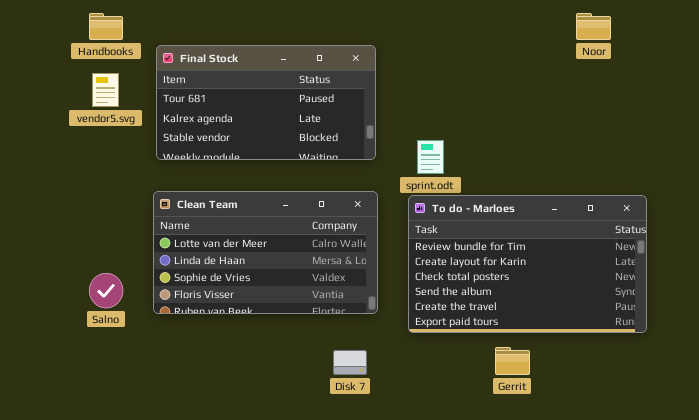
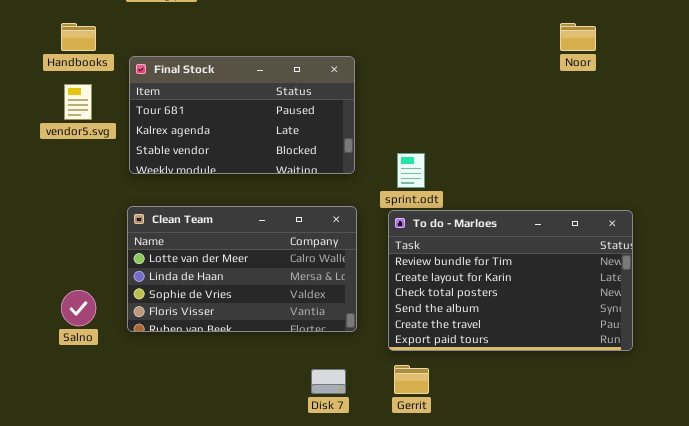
Gerrit: [495,347,530,375] -> [394,365,429,394], moved

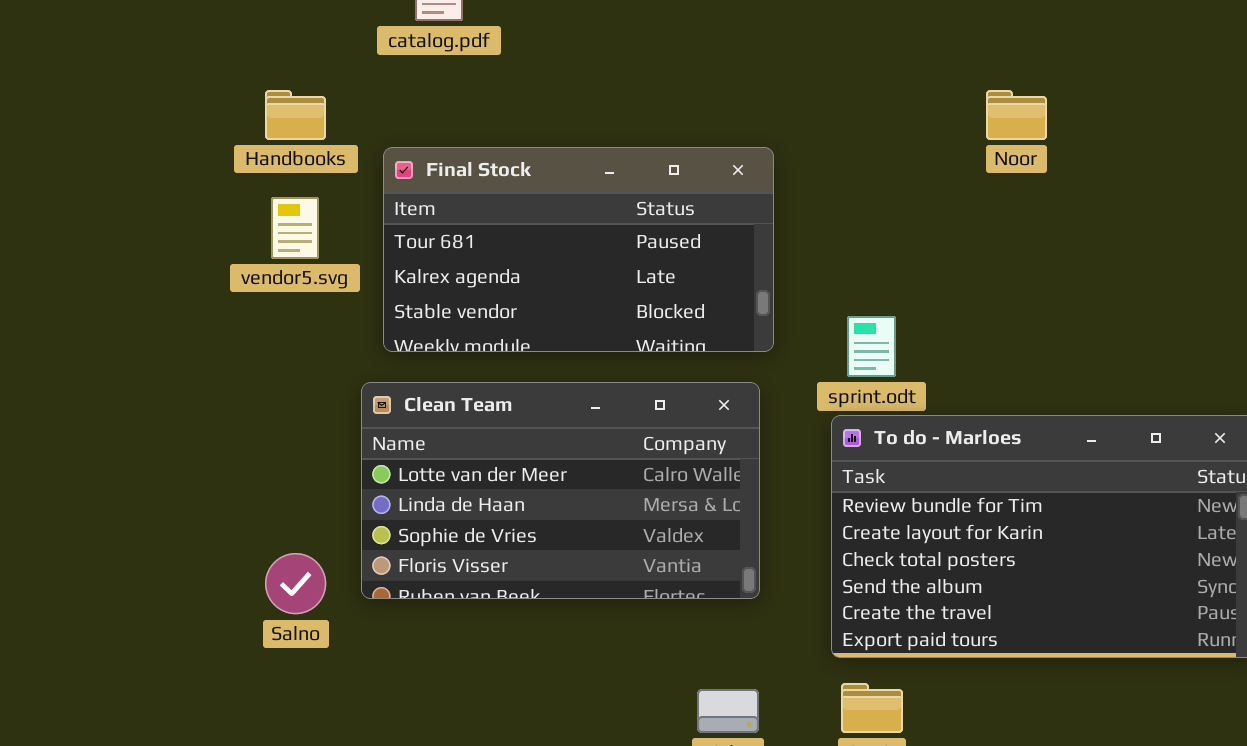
Noor: [560,23,596,51] -> [986,90,1047,140], moved
Clean Team: [127,206,357,332] -> [361,382,760,599], moved

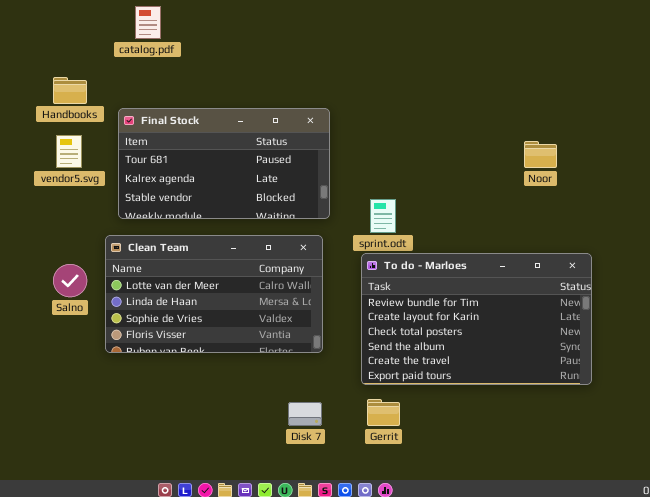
Noor: [986,90,1047,140] -> [524,141,557,168], moved
Salno: [265,553,326,614] -> [53,264,87,297], moved

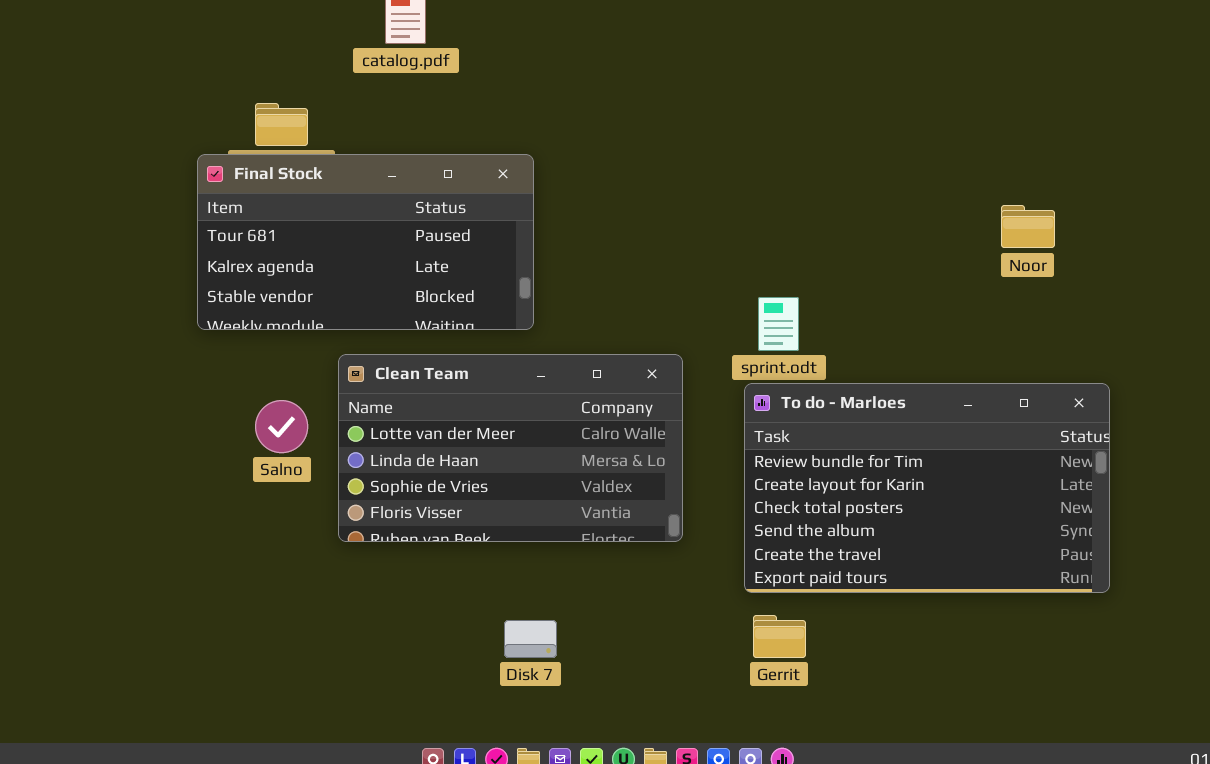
Final Stock: [118,108,330,219] -> [197,154,534,330], moved
Disk 7: [288,402,322,426] -> [504,620,557,658], moved

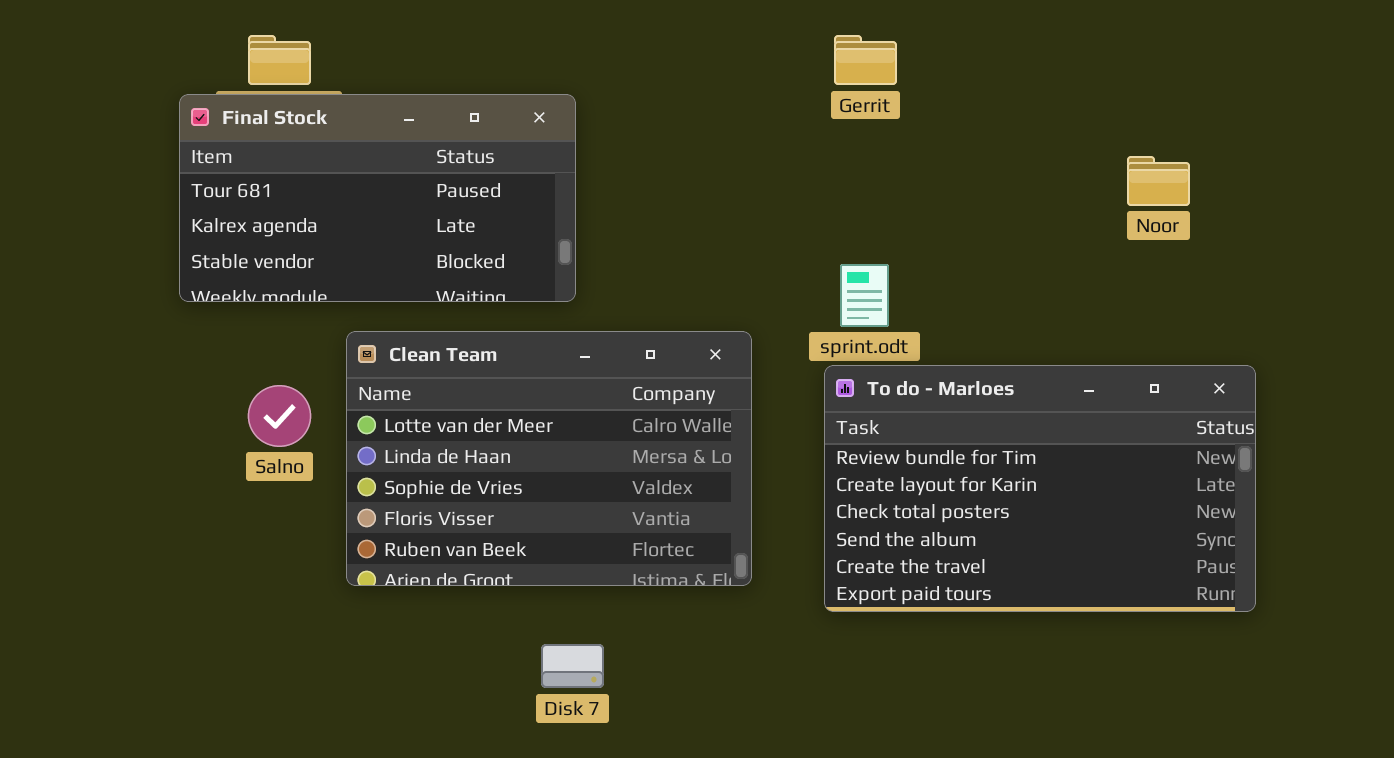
Clean Team: [338,354,683,542] -> [346,331,752,586], resized
Gerrit: [753,615,806,658] -> [834,35,897,85], moved

